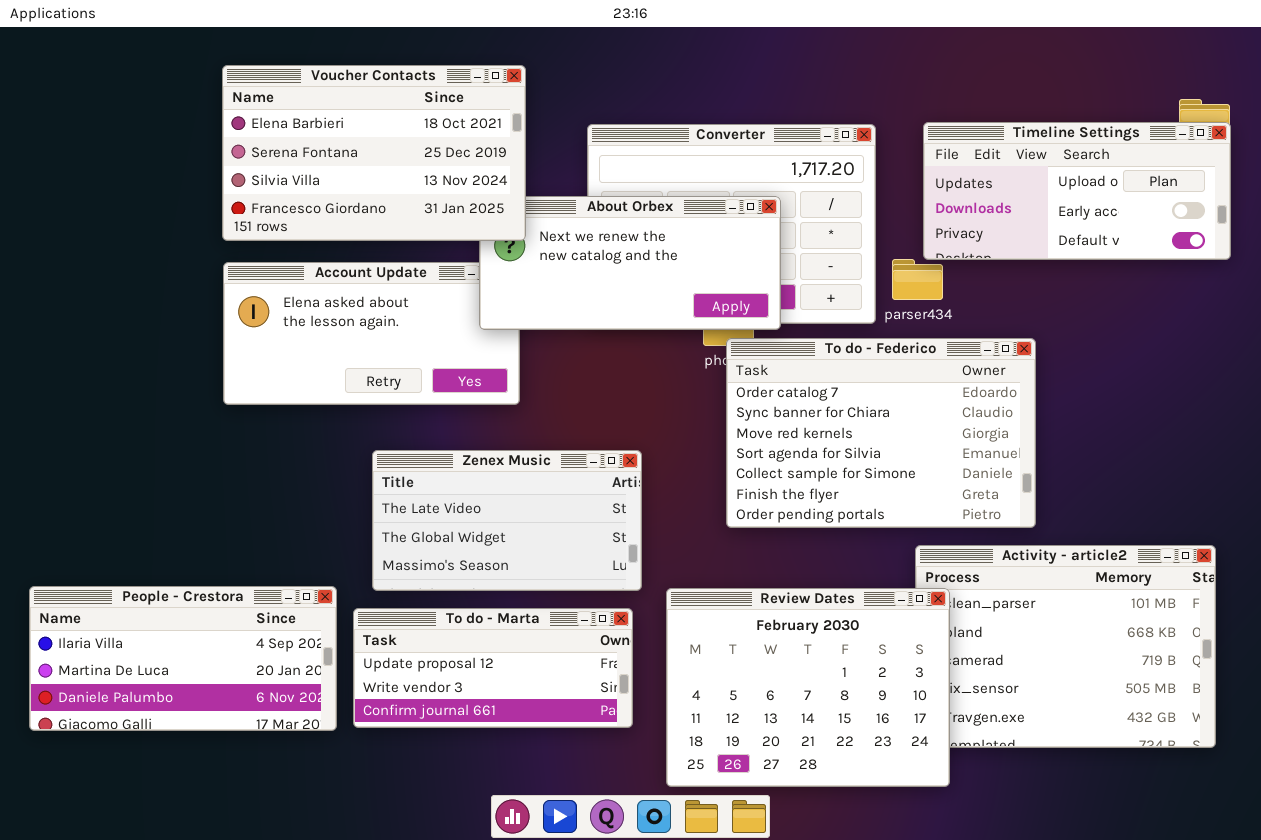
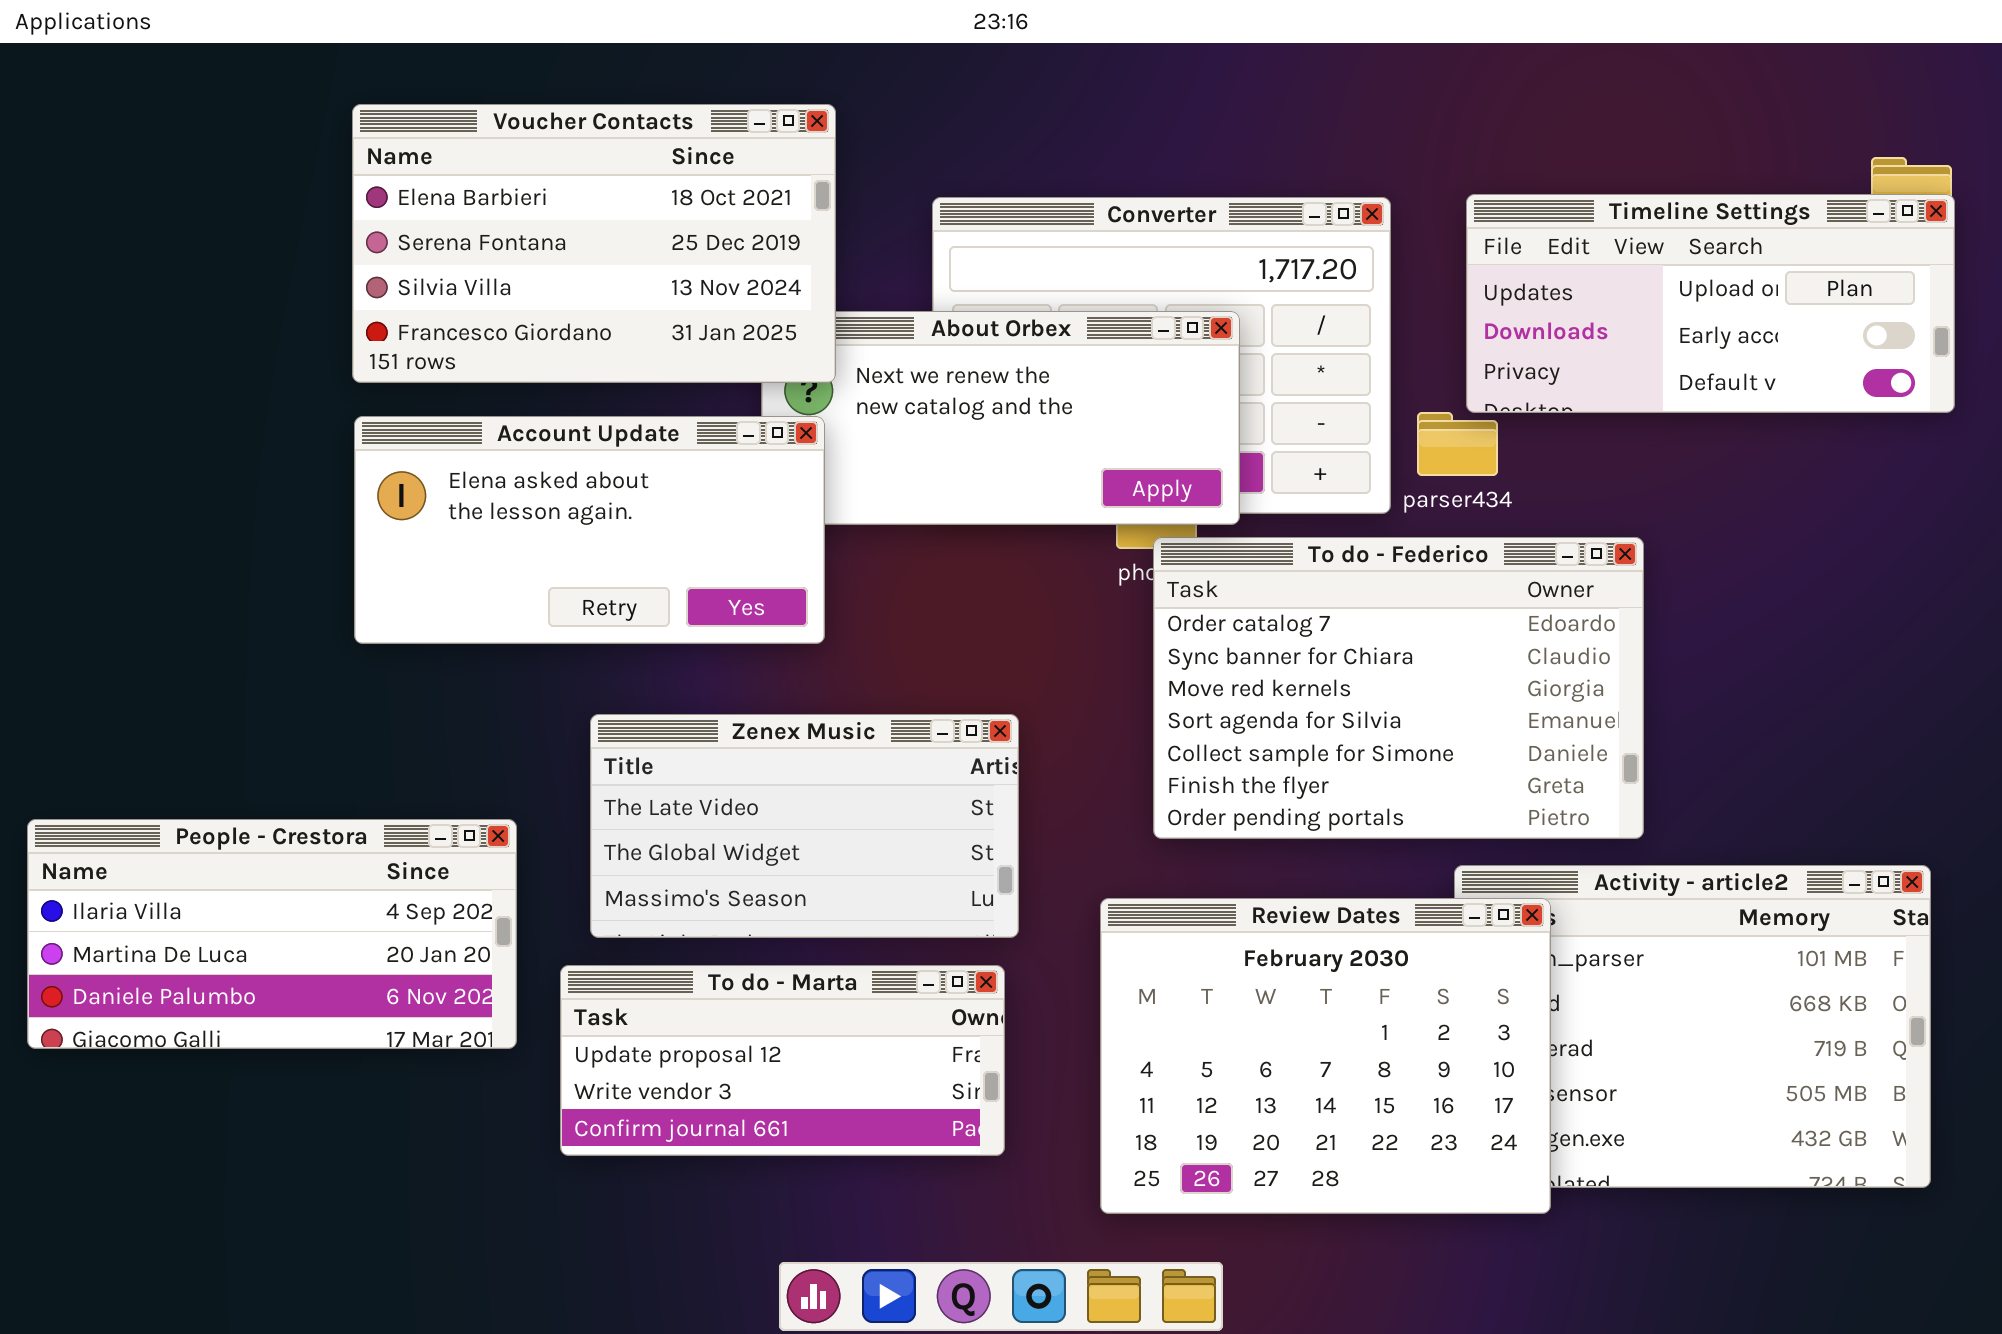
Account Update: [223,262,520,405] -> [354,416,825,644], raised
People - Crestora: [29,586,337,731] -> [27,819,517,1049], moved
Review Dates: [666,588,950,787] -> [1100,898,1551,1214], moved

